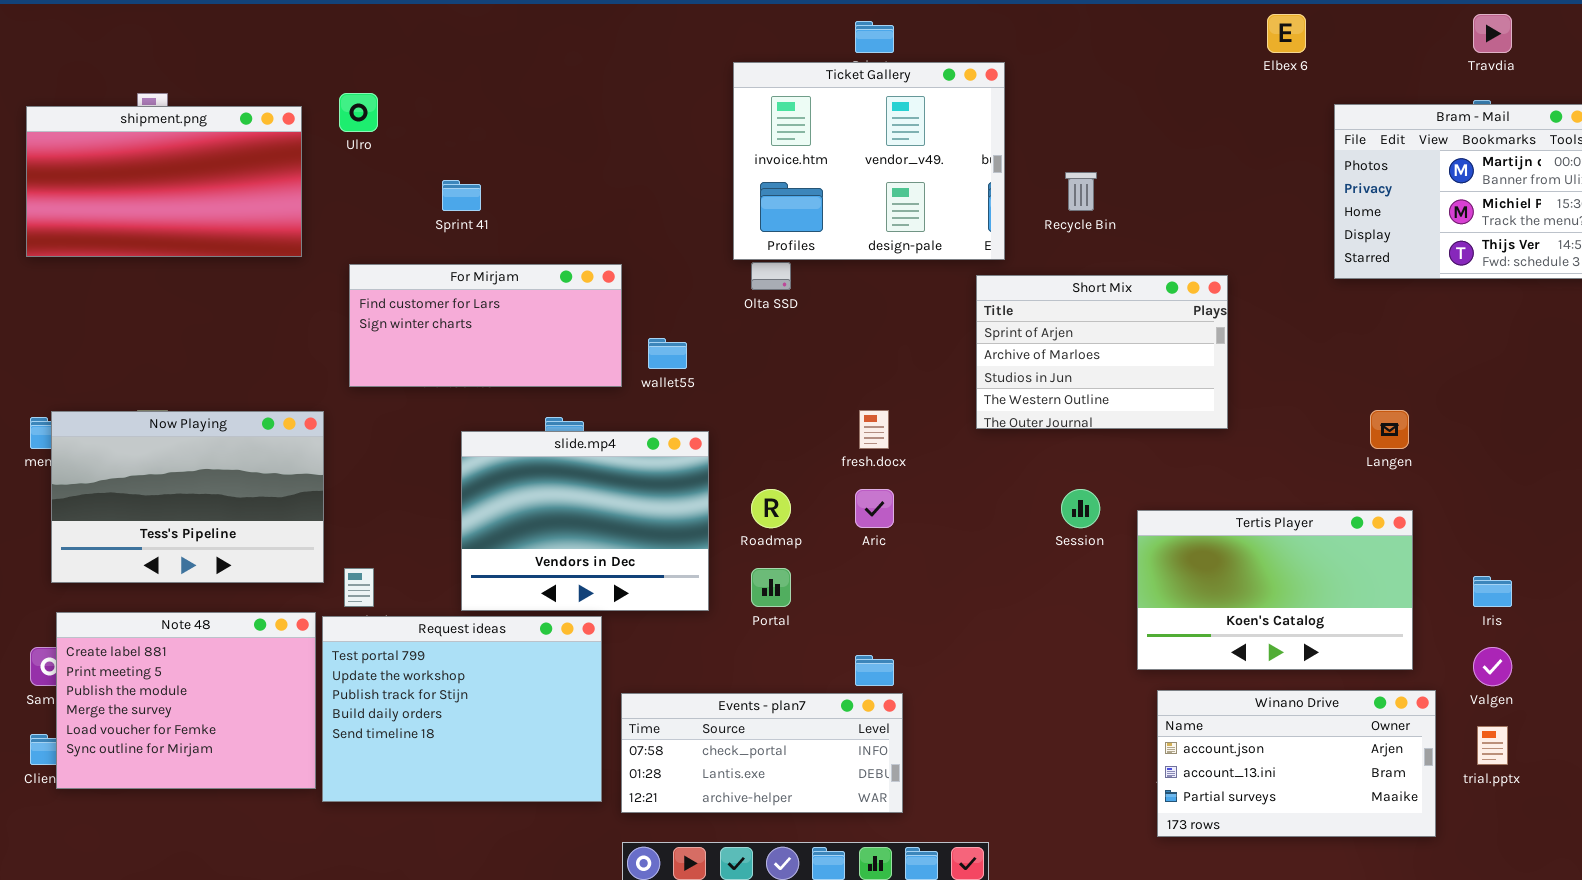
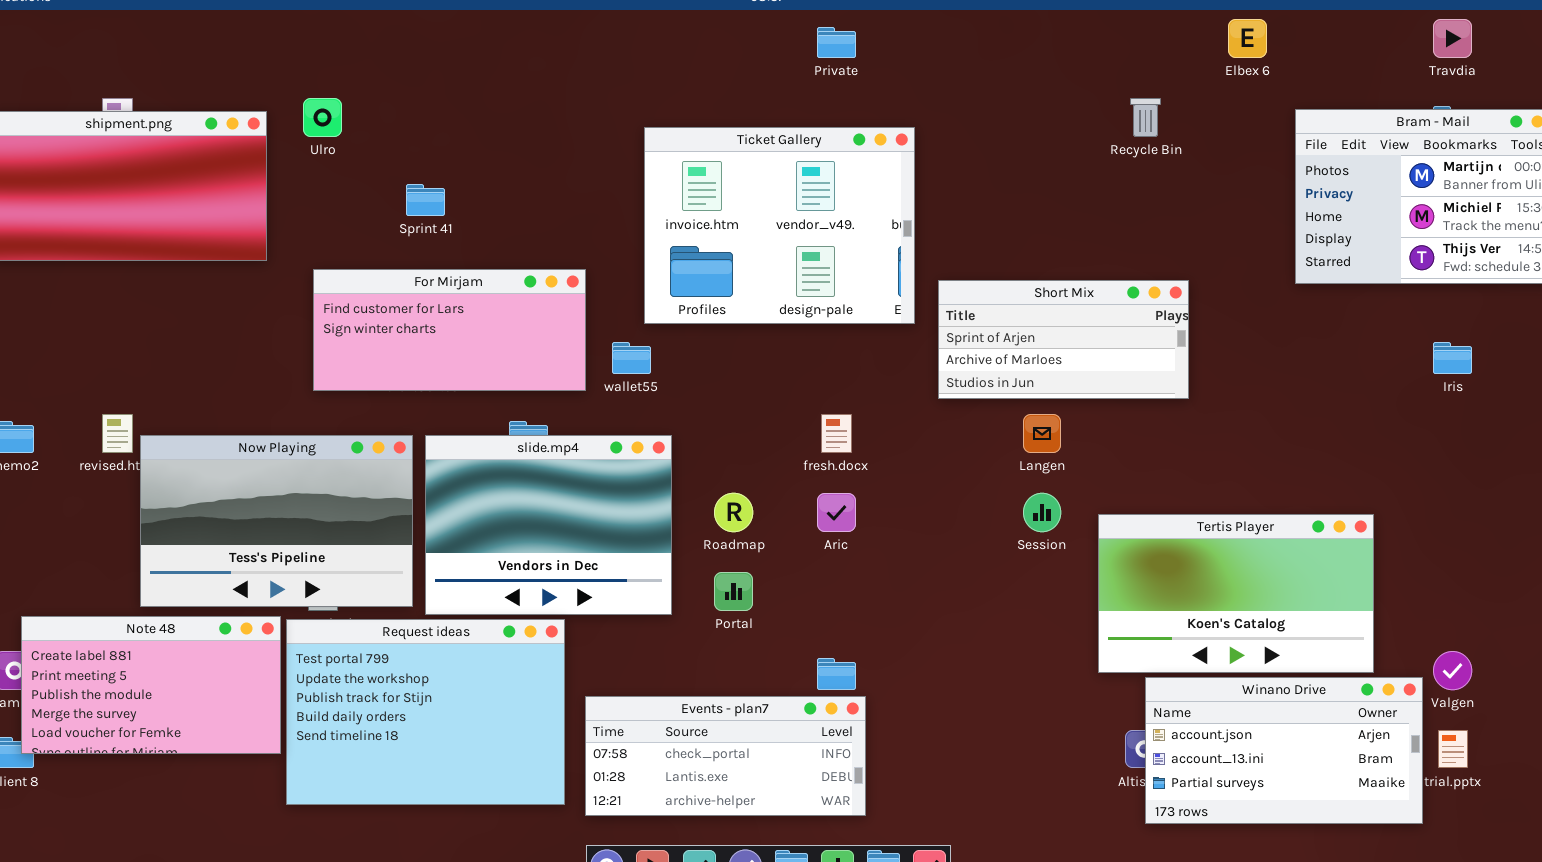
Ticket Gallery: [733,62,1005,260] -> [644,127,915,324], moved
Recycle Bin: [1065,172,1097,211] -> [1130,98,1161,137], moved
Short Mix: [976,275,1228,429] -> [938,280,1189,399], resized
Langen: [1370,410,1409,449] -> [1023,414,1061,453], moved
Now Playing: [51,411,324,583] -> [140,435,413,607], moved
Iris: [1473,576,1512,607] -> [1433,342,1472,374], moved
Note 48: [56,612,316,789] -> [21,616,281,754], resized
Winano Drive: [1157,690,1436,837] -> [1145,677,1423,824], moved

